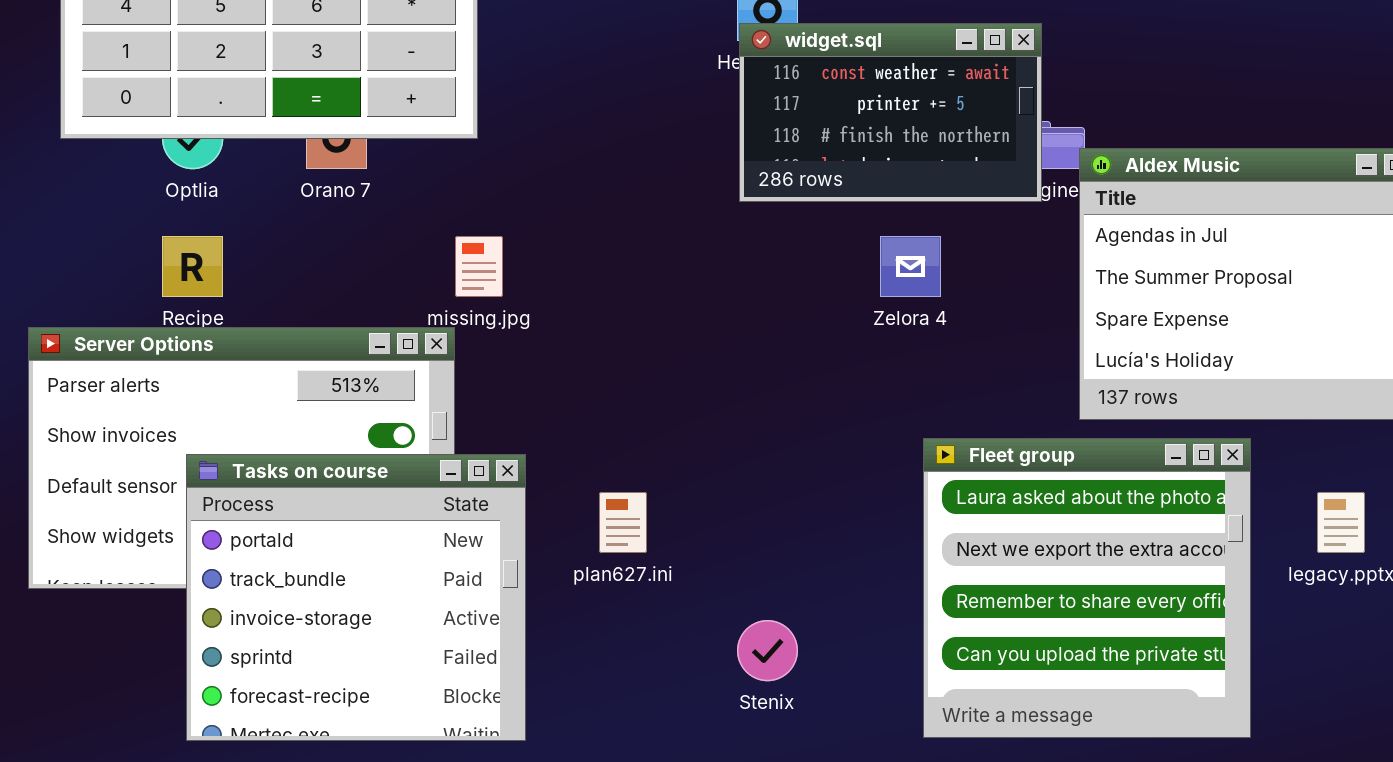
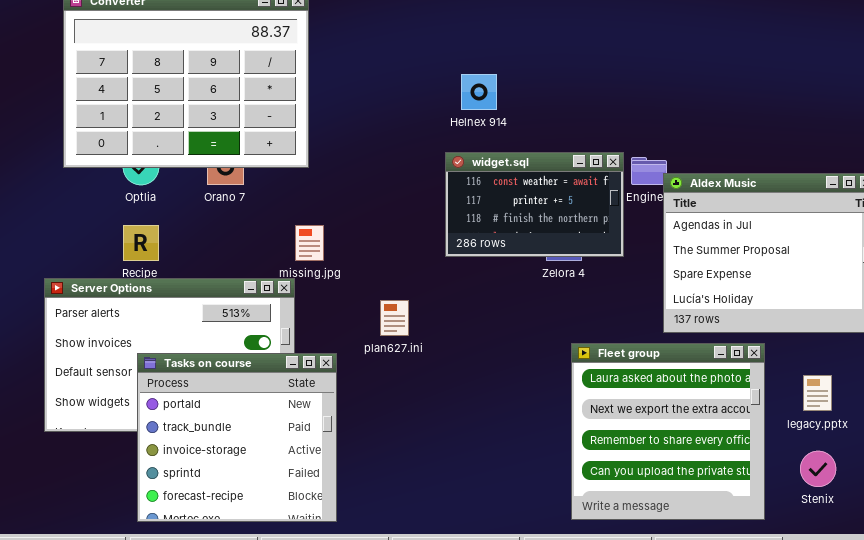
widget.sql: [739,23,1042,202] -> [445,152,624,257], moved
plan627.ini: [599,492,647,553] -> [380,300,409,336], moved
Stenix: [737,620,798,681] -> [800,451,836,487], moved

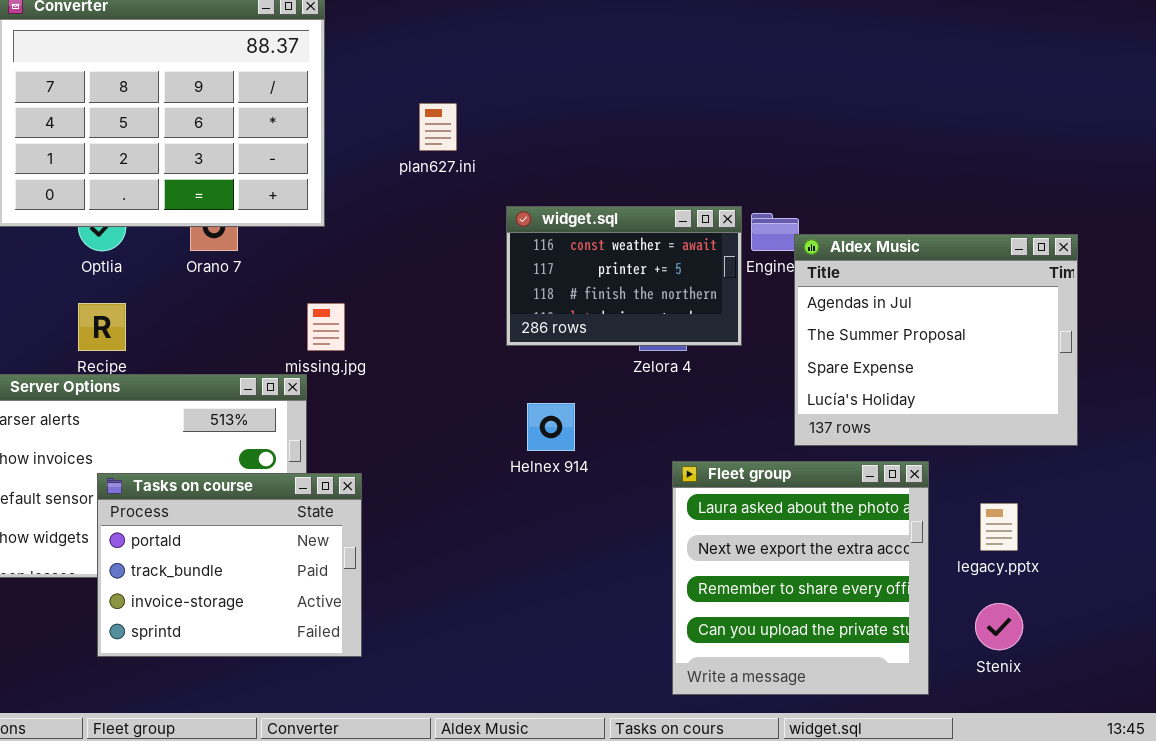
Helnex 914: [461,74,497,110] -> [527,403,575,451], moved
plan627.ini: [380,300,409,336] -> [419,103,457,151], moved
Tasks on course: [137,353,337,522] -> [97,473,362,657], resized

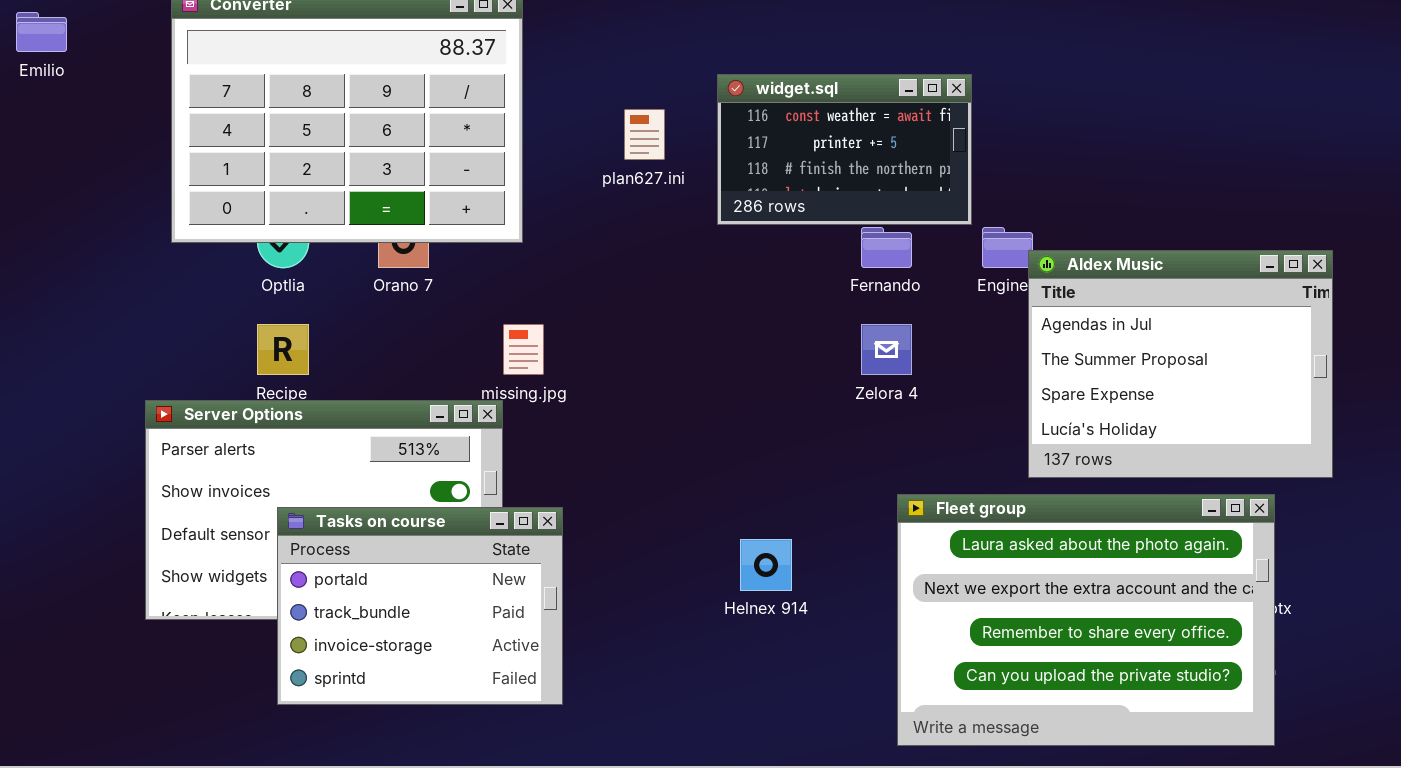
widget.sql: [506,206,742,346] -> [717,74,972,225], moved
Helnex 914: [527,403,575,451] -> [740,539,792,591], moved
Fleet group: [672,461,929,695] -> [897,494,1275,746], resized

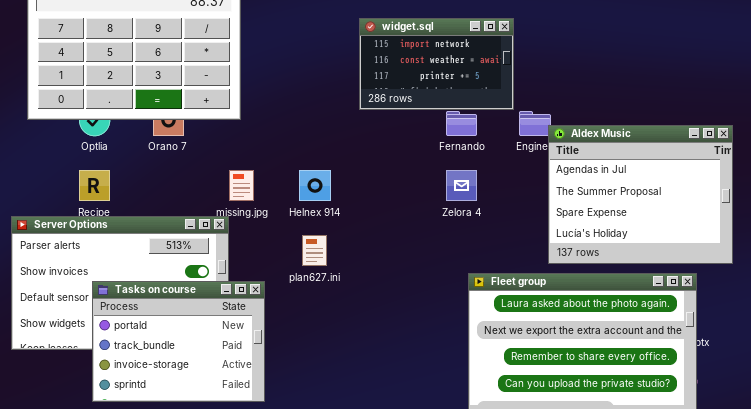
widget.sql: [717,74,972,225] -> [359,18,514,110], scrolled up 1 row
plan627.ini: [624,109,665,160] -> [302,235,327,266], moved
Helnex 914: [740,539,792,591] -> [299,170,331,201], moved

